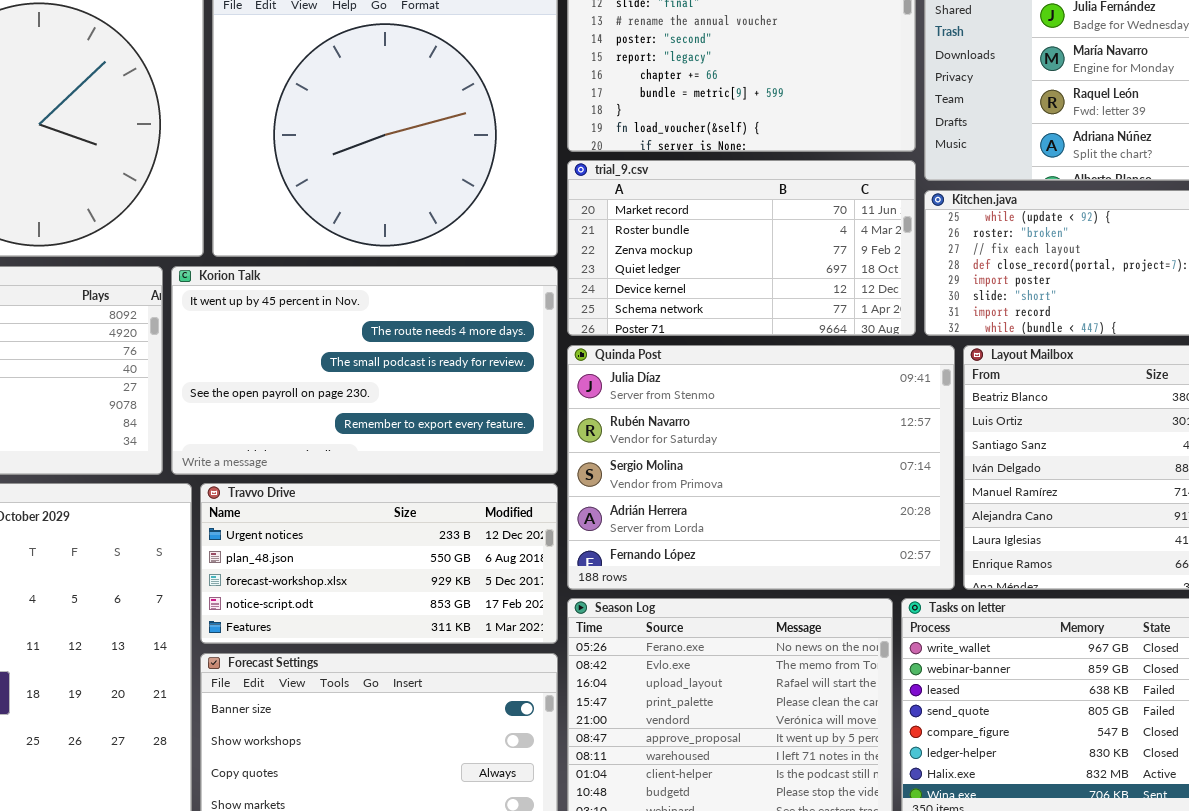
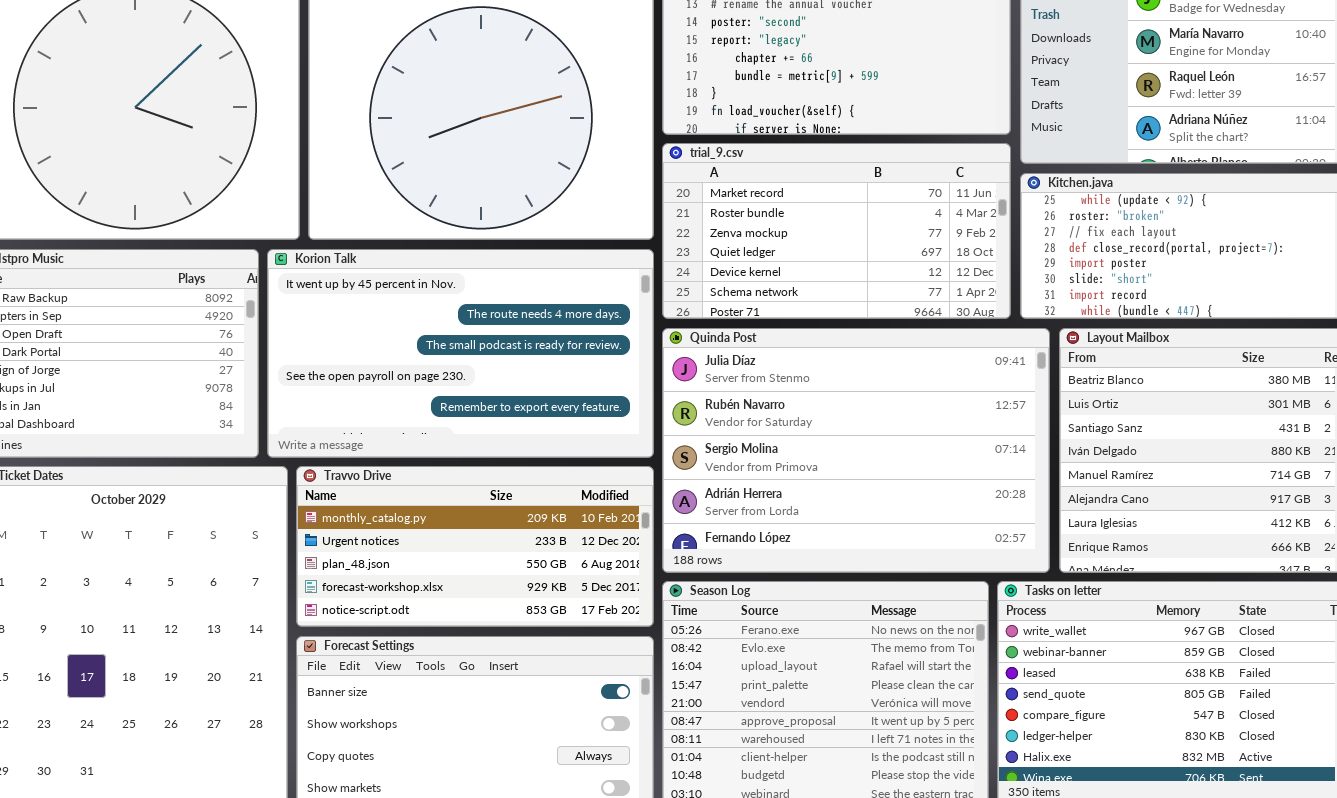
Travvo Drive: [200,483,558,644] -> [296,466,654,627], scrolled up 1 row

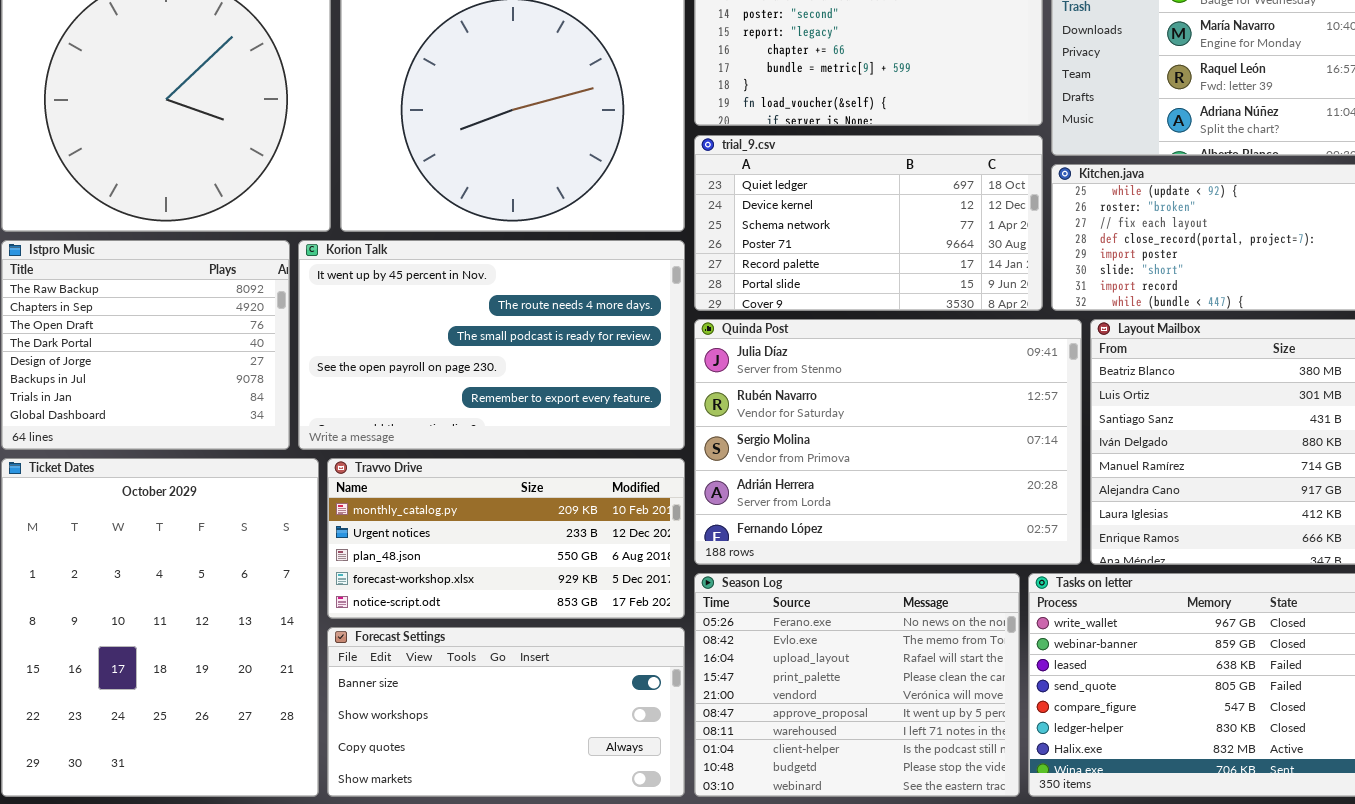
trial_9.csv: [662,143,1011,319] -> [694,135,1043,311], scrolled down 3 rows

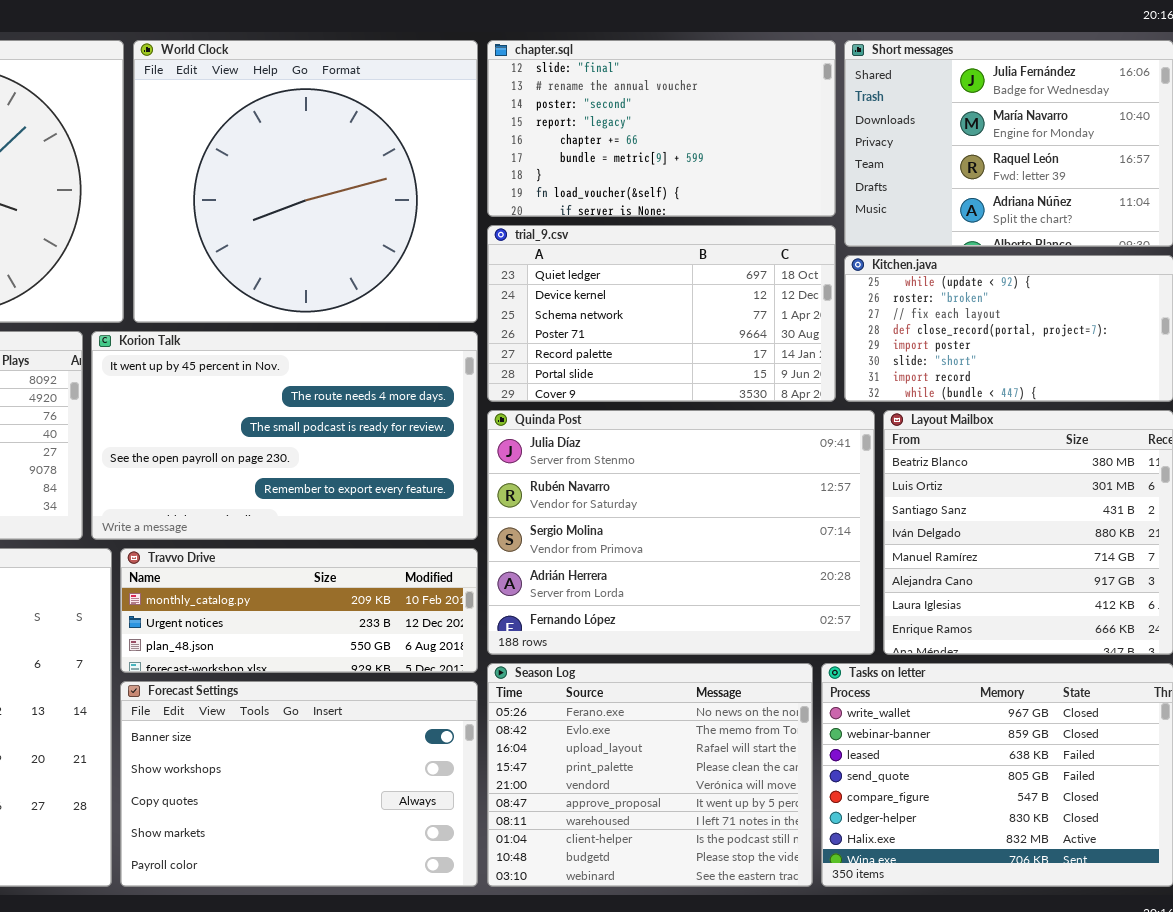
Travvo Drive: [327,458,685,619] -> [120,548,478,673], resized
Forecast Settings: [327,627,685,797] -> [120,681,478,887], resized

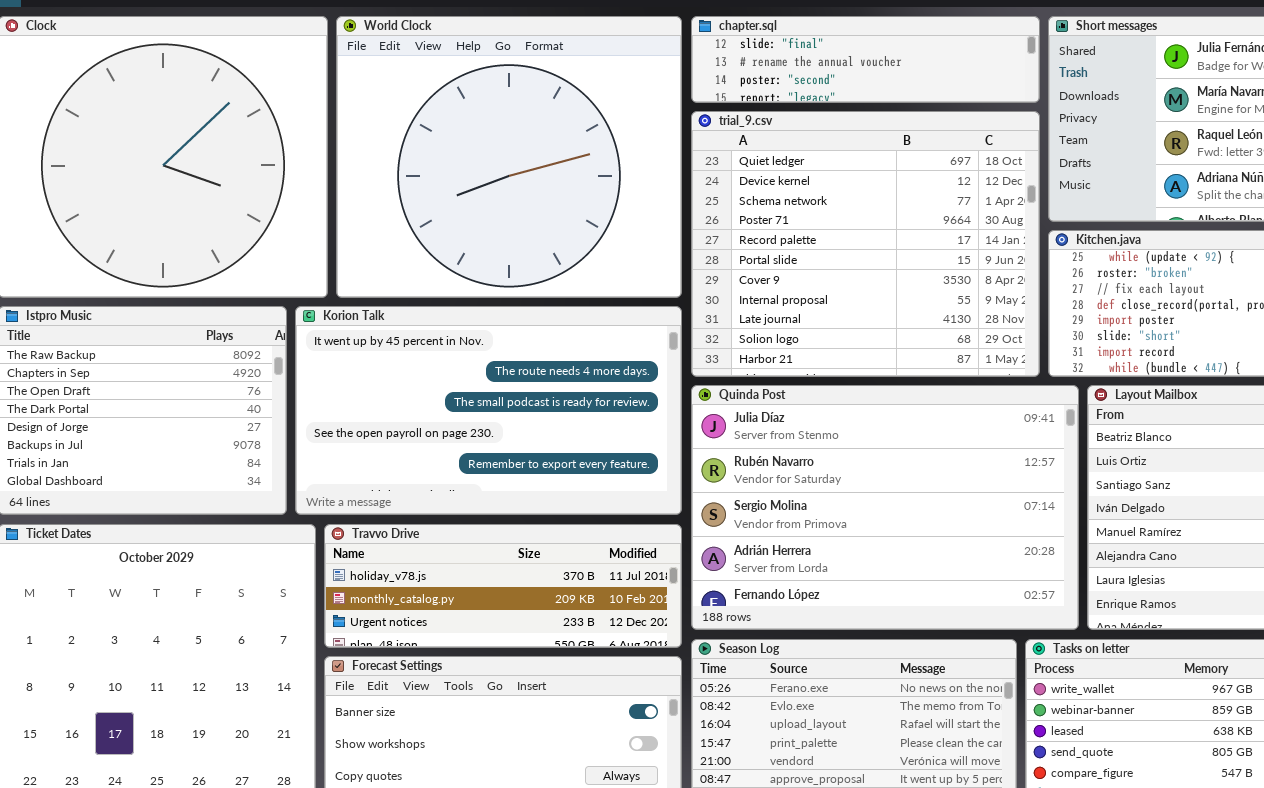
chapter.sql: [487,40,836,217] -> [691,16,1040,103], resized
trial_9.csv: [487,225,836,402] -> [691,111,1040,377], resized
Travvo Drive: [120,548,478,673] -> [324,524,682,648], scrolled up 1 row

